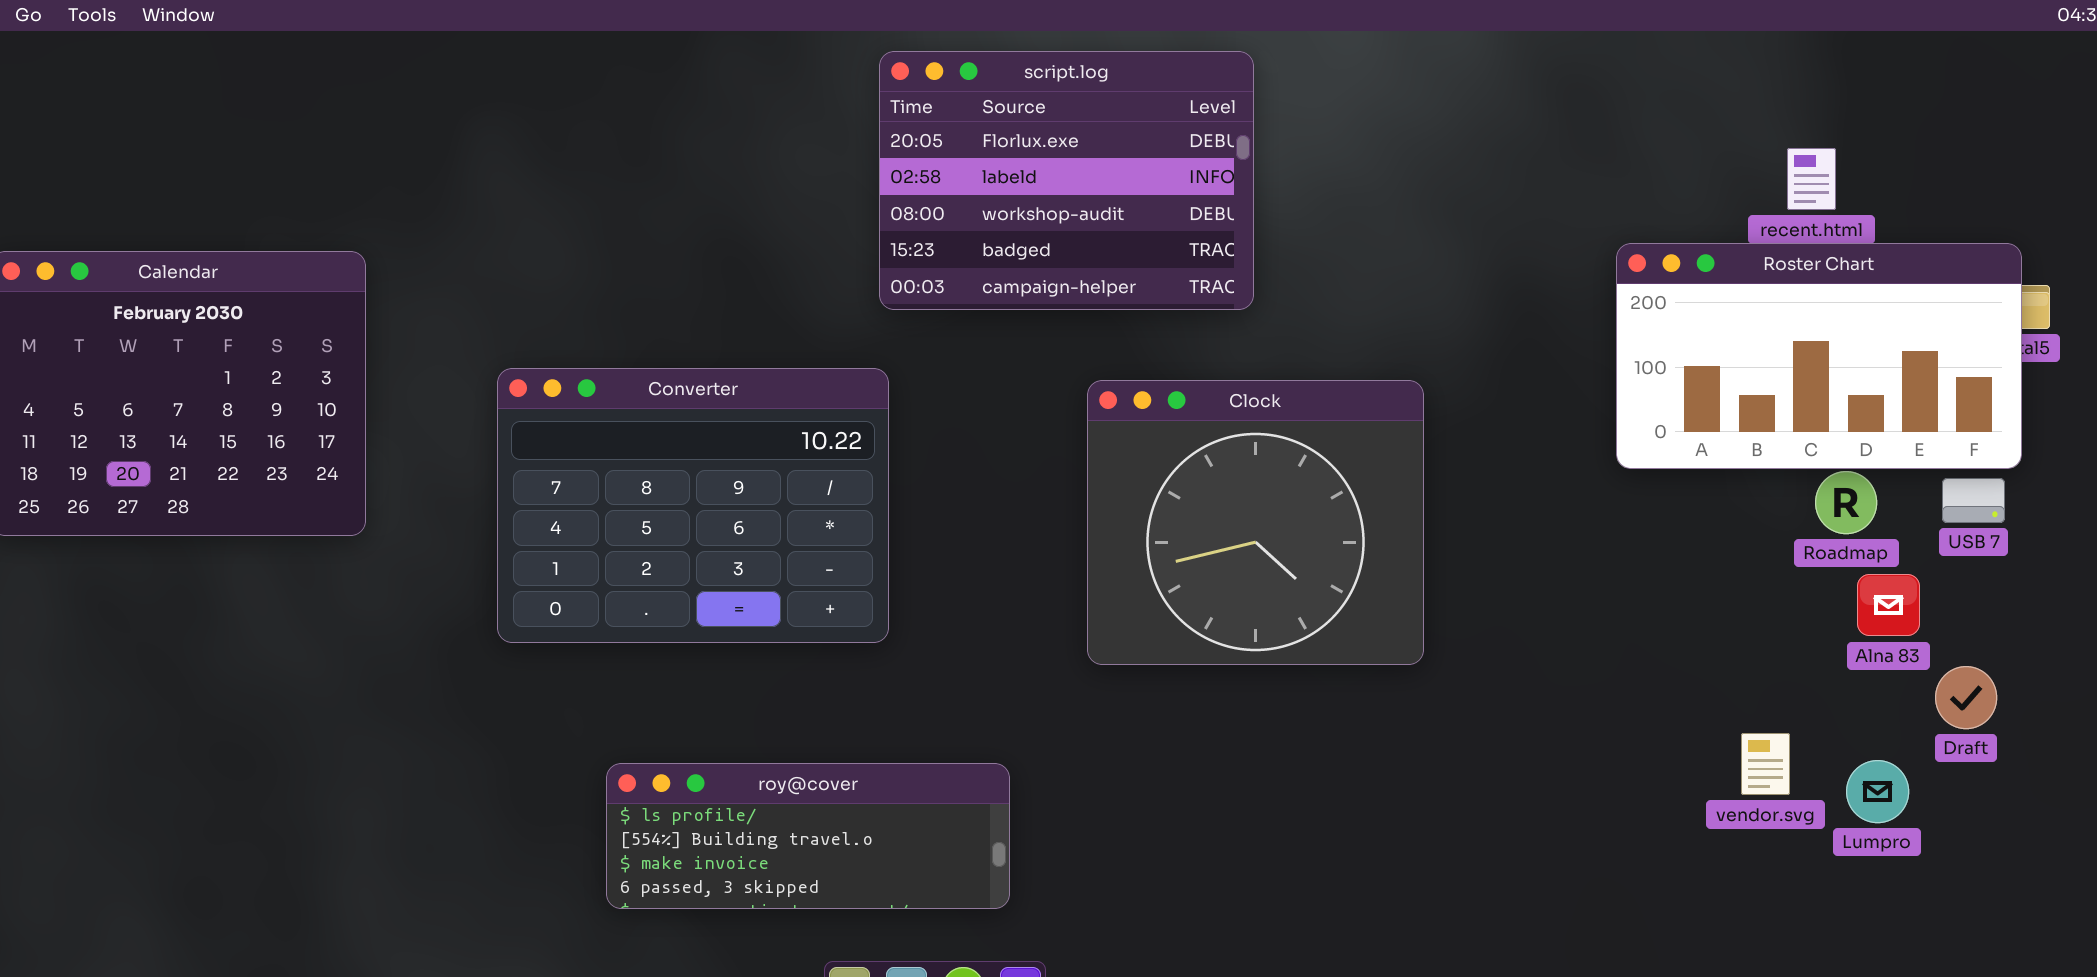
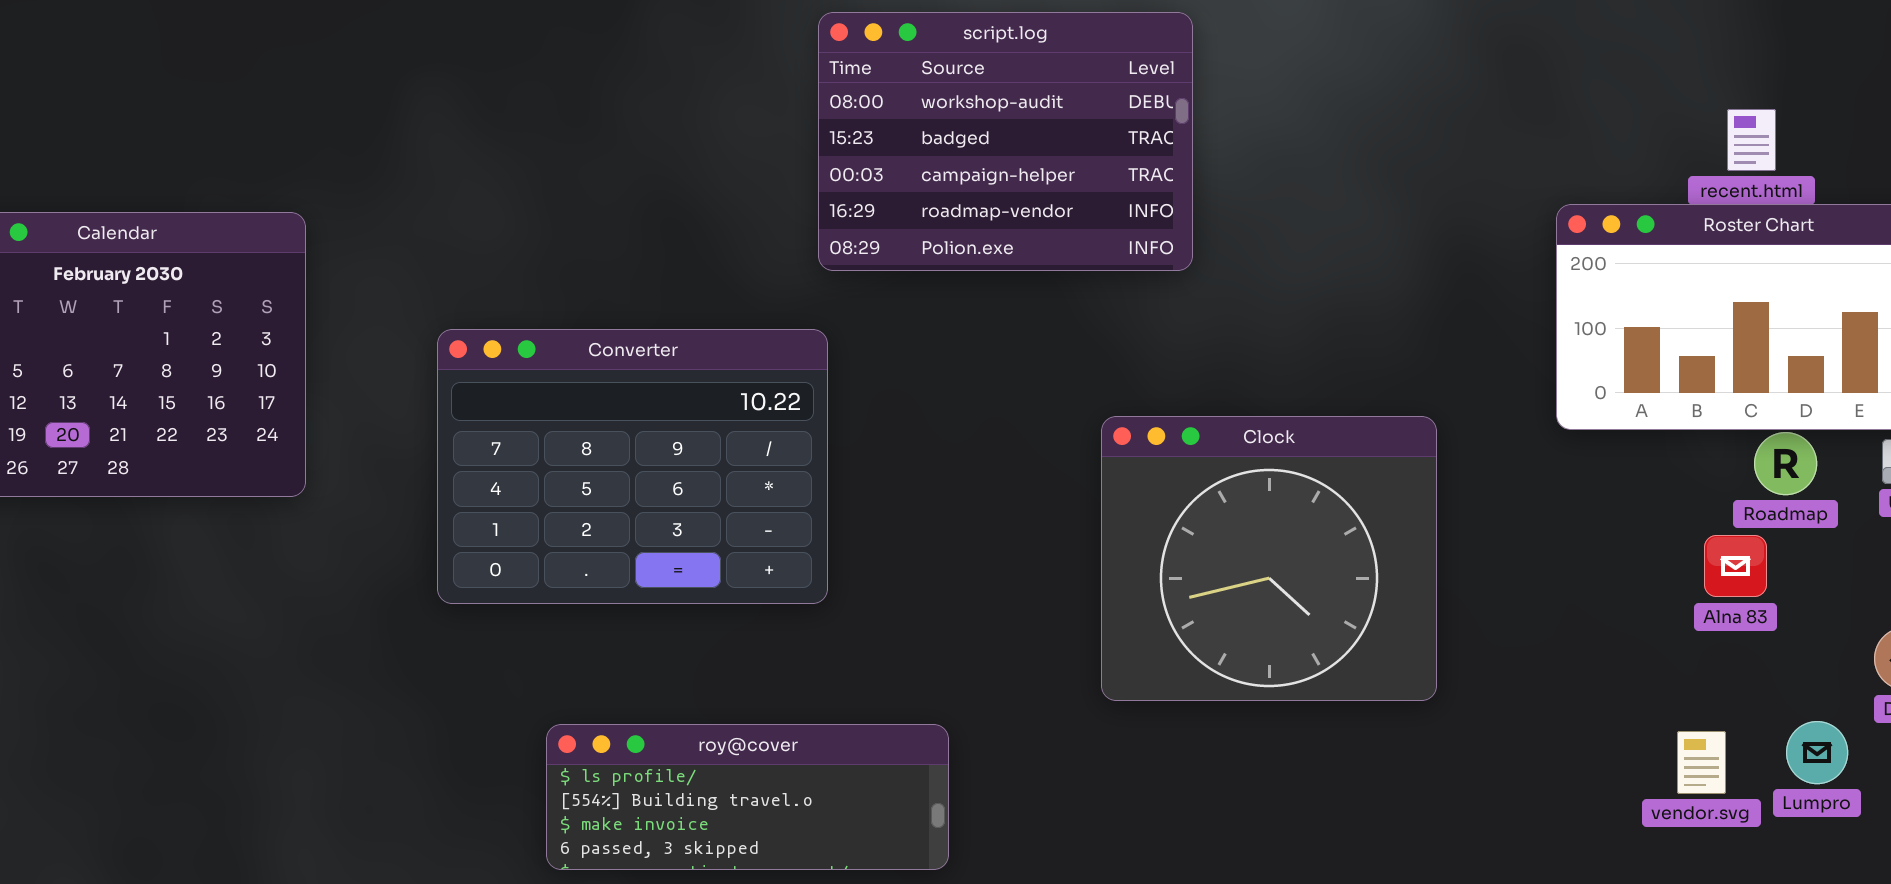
script.log: [879,51,1254,310] -> [818,12,1193,271], scrolled down 2 rows
Clock: [1087,380,1424,665] -> [1101,416,1437,701], moved
Alna 83: [1857,574,1920,636] -> [1704,535,1767,597], moved
vendor.svg: [1741,733,1790,795] -> [1677,731,1726,794], moved

